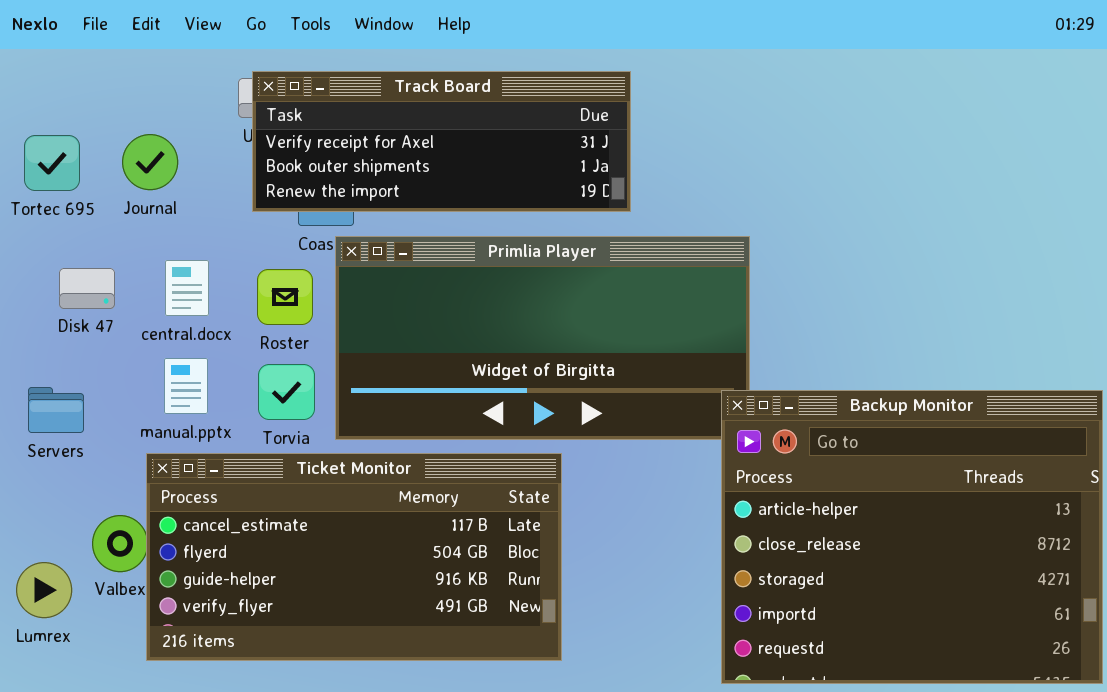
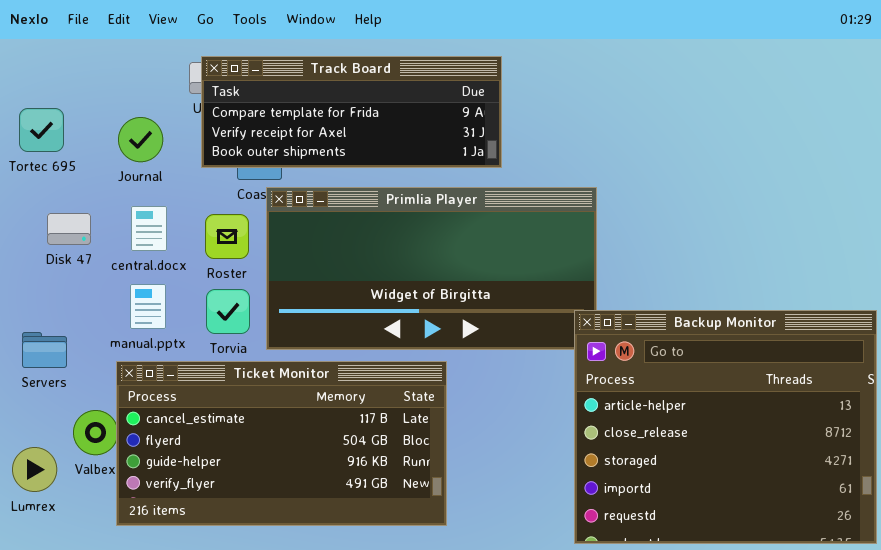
Track Board: [252,71,631,212] -> [201,56,502,168], scrolled up 1 row
Journal: [122,134,178,190] -> [118,117,163,162], moved
Servers: [28,387,84,433] -> [22,332,67,368], moved

